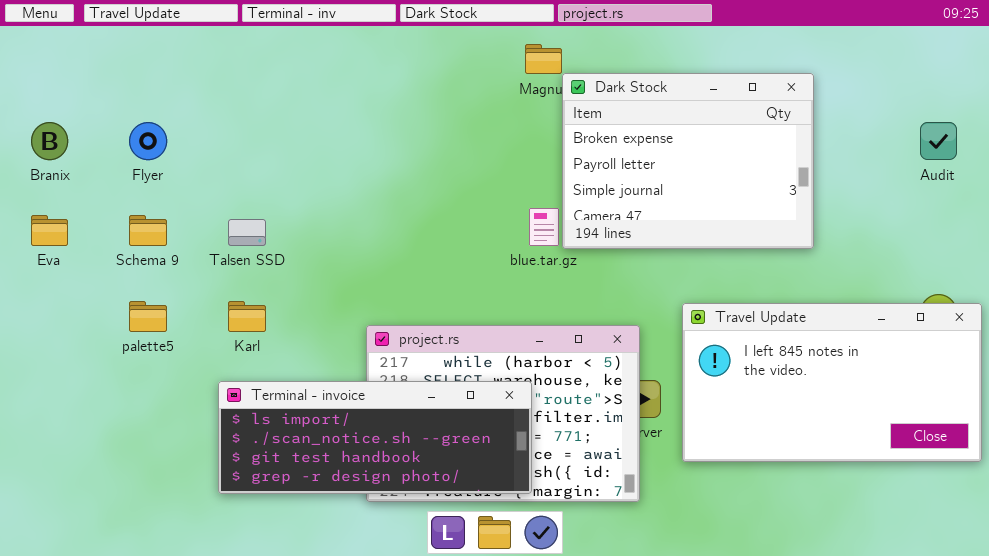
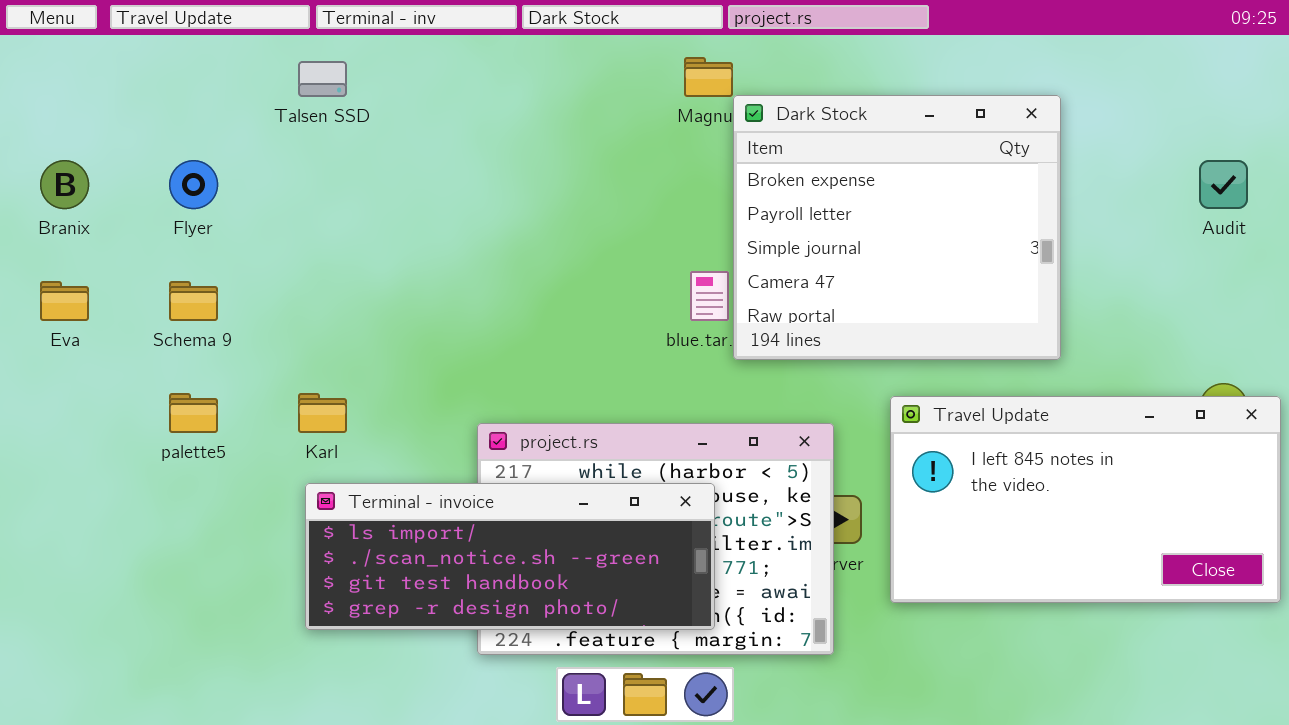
Dark Stock: [562,73,814,249] -> [733,95,1061,360], resized
Talsen SSD: [228,219,266,246] -> [298,61,347,97], moved
Terminal - invoice: [218,381,532,494] -> [305,483,715,630], moved

